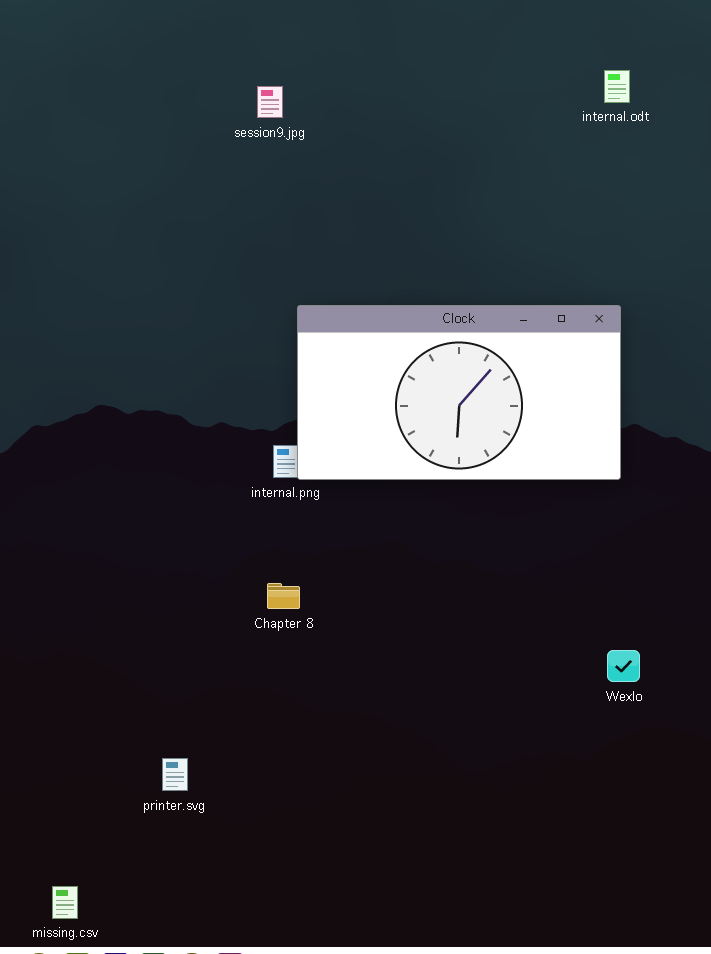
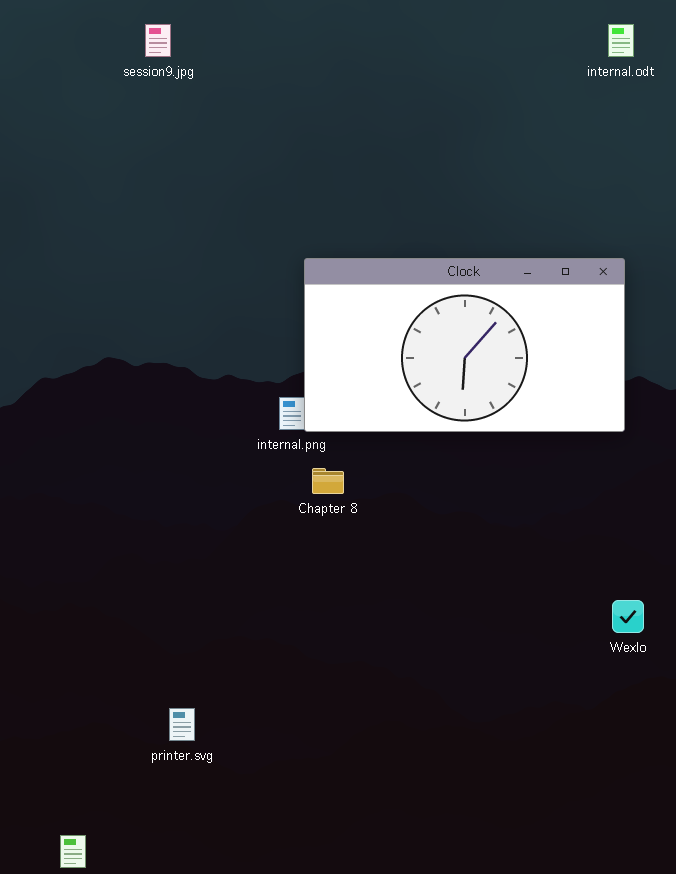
session9.jpg: [257,86,283,118] -> [145,24,171,57], moved
Chapter 8: [267,583,300,609] -> [312,468,344,494], moved

